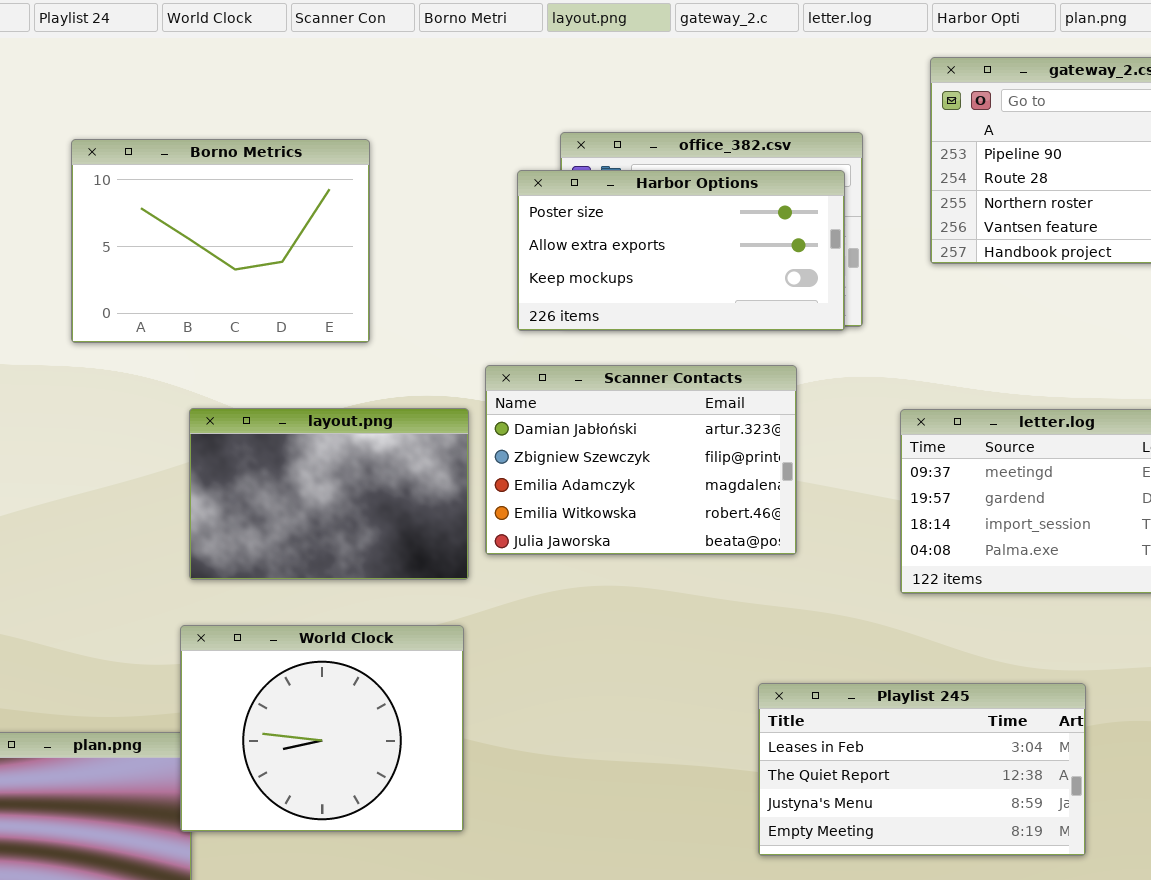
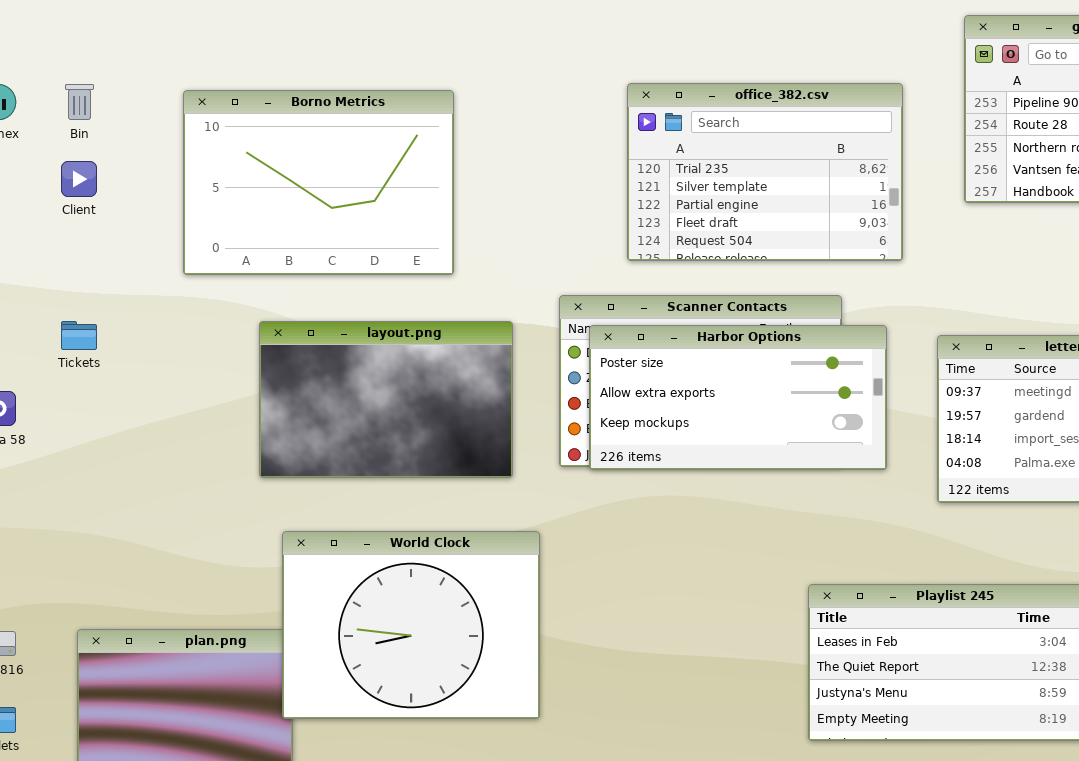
Harbor Options: [517,170,845,331] -> [589,325,887,470], moved
layout.png: [189,408,469,580] -> [259,321,513,478], moved

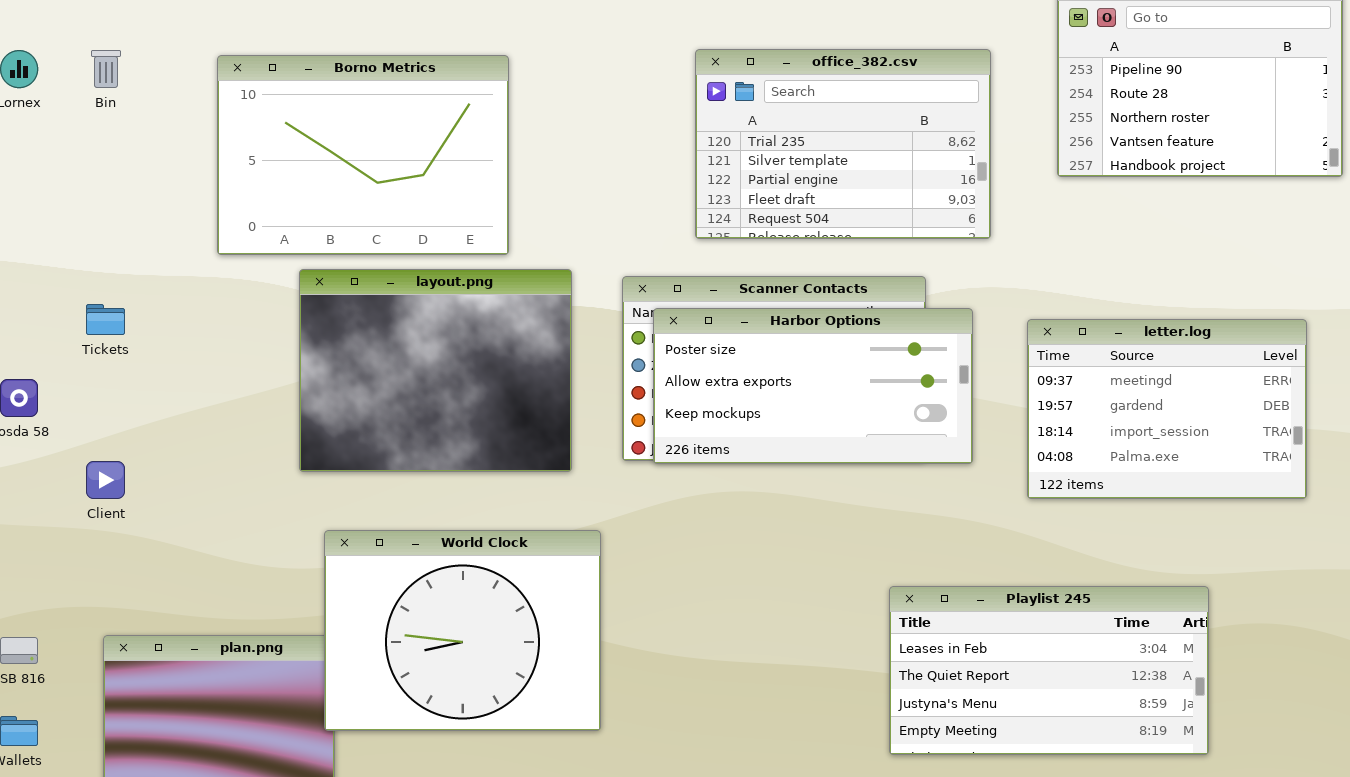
Client: [61,161,97,197] -> [86,461,125,499], moved
layout.png: [259,321,513,478] -> [299,269,572,472], resized

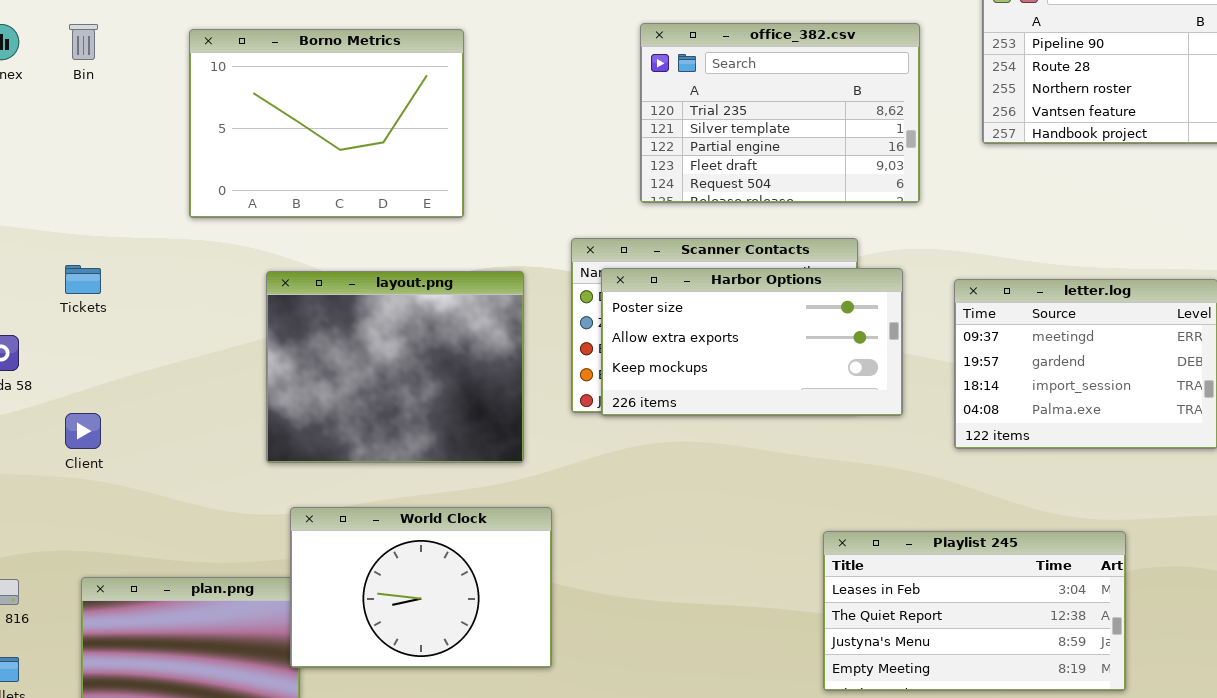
layout.png: [299,269,572,472] -> [266,271,524,463], moved
World Clock: [324,530,601,731] -> [290,507,552,668], resized

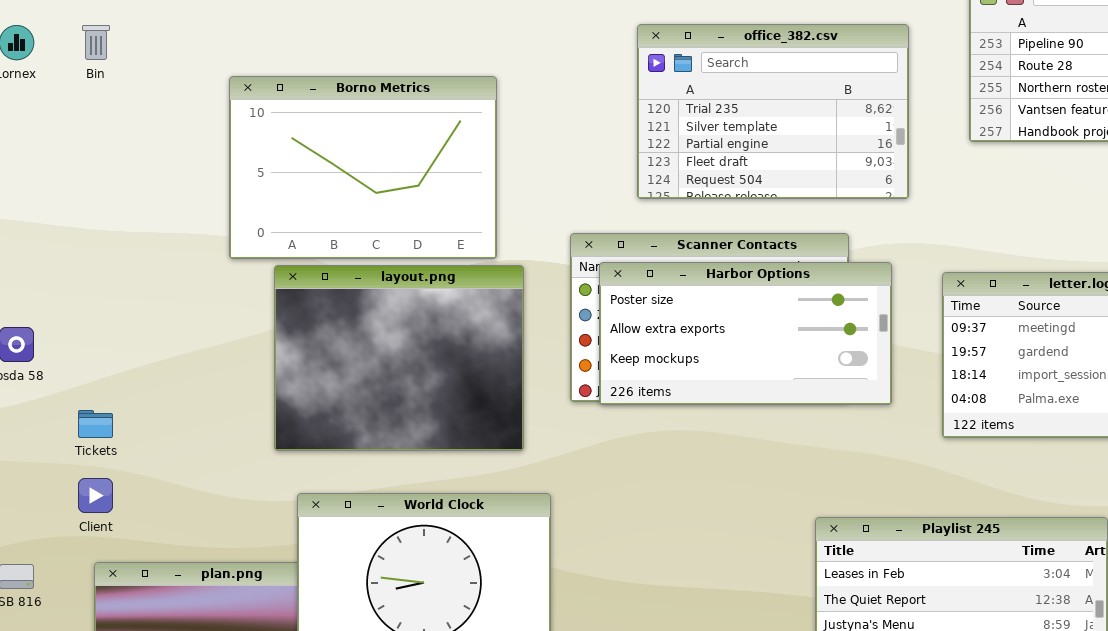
Borno Metrics: [189,29,464,218] -> [229,76,497,259], moved
Tickets: [65,265,101,294] -> [78,410,113,438], moved
Client: [65,413,101,449] -> [78,478,113,513], moved

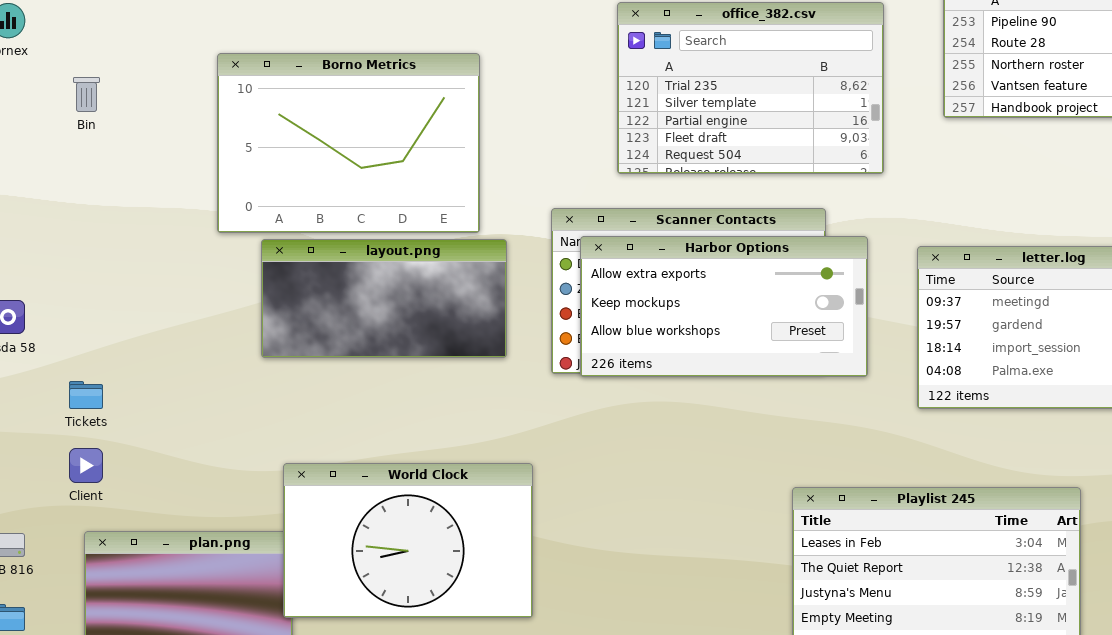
Bin: [82,25,110,60] -> [73,77,100,112], moved
Harbor Options: [599,262,892,405] -> [580,236,868,377], scrolled down 1 row
layout.png: [274,265,524,451] -> [261,239,507,358], resized

